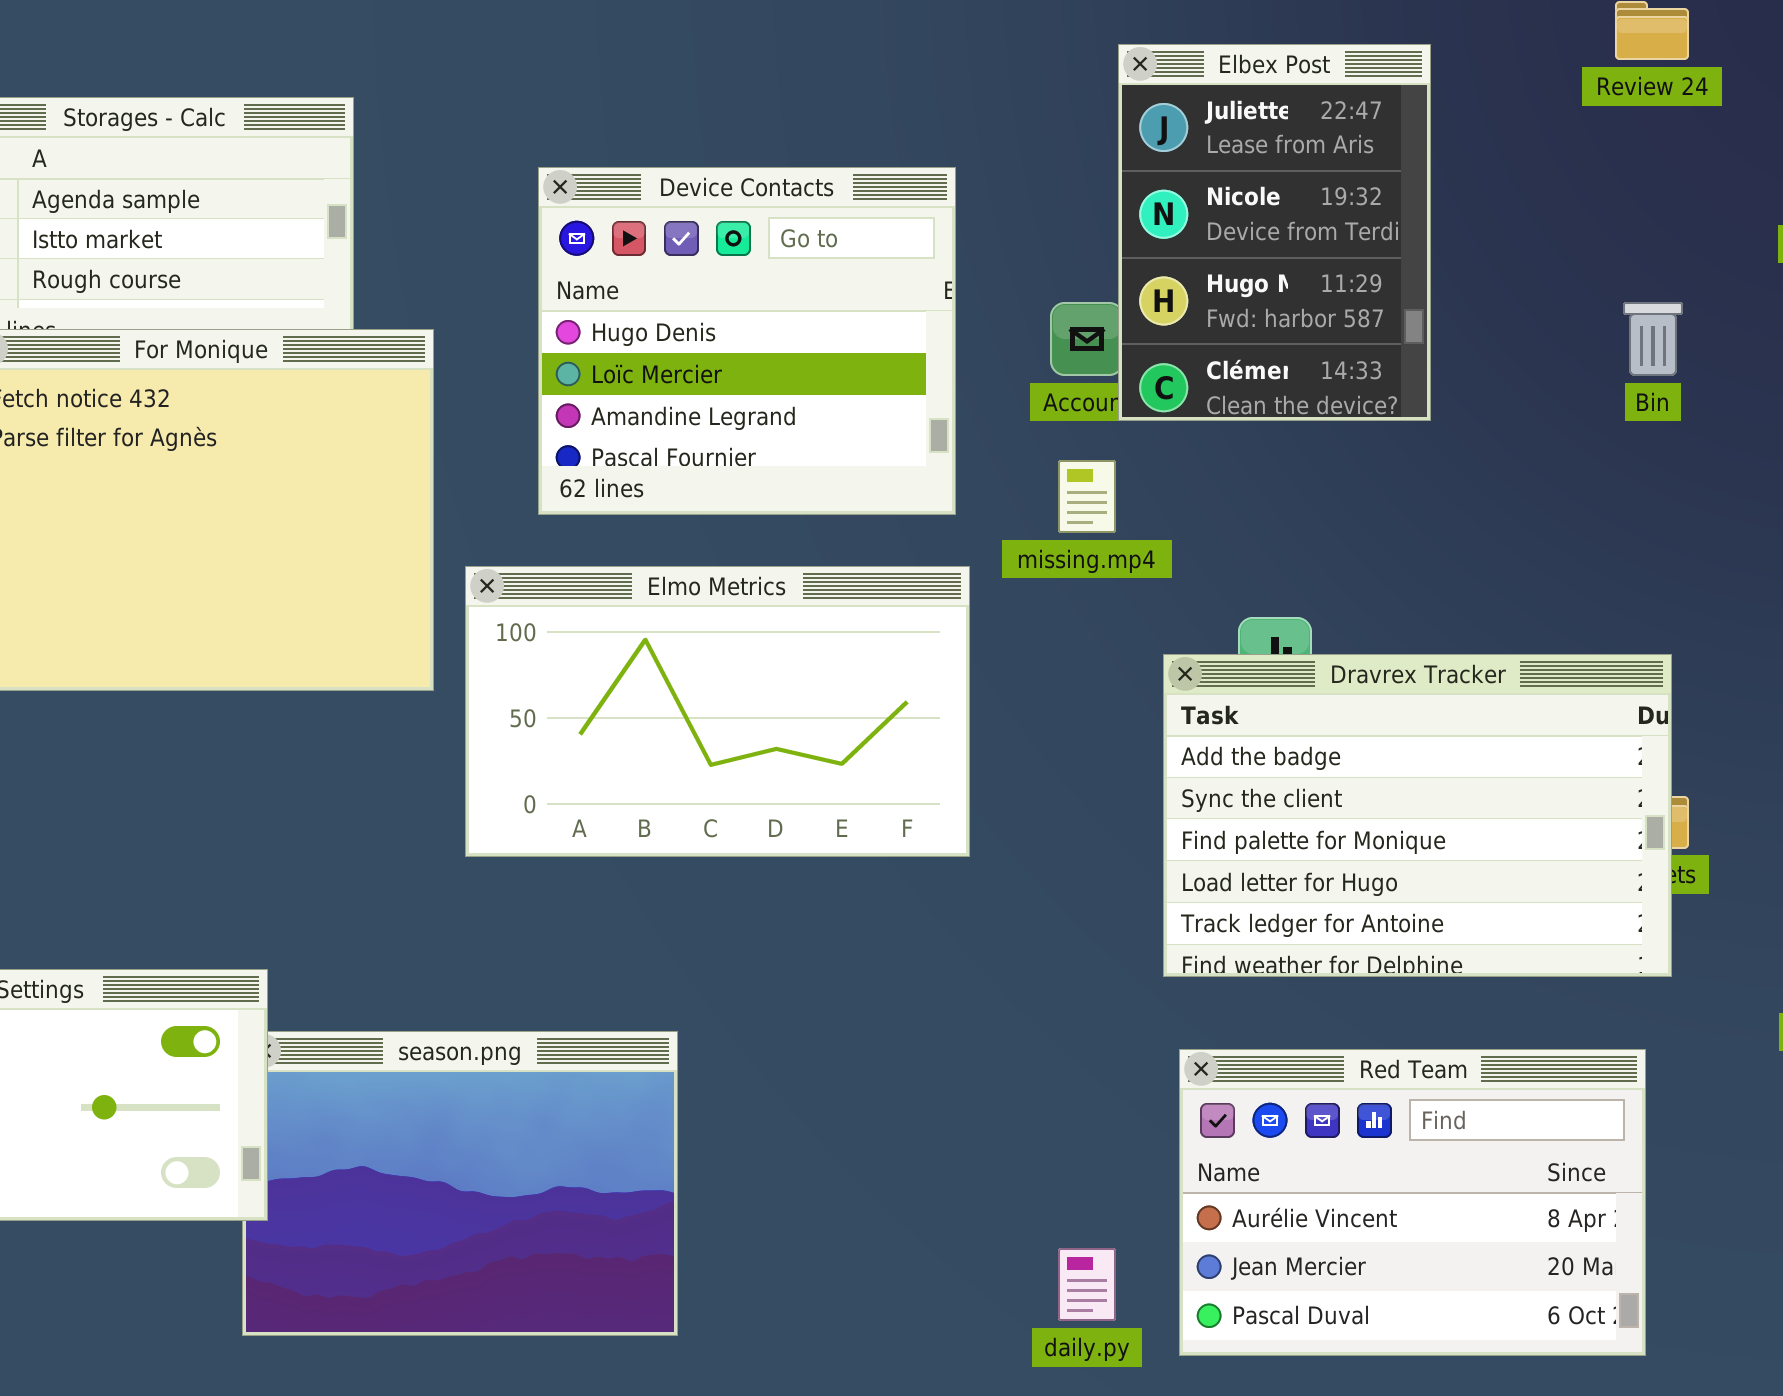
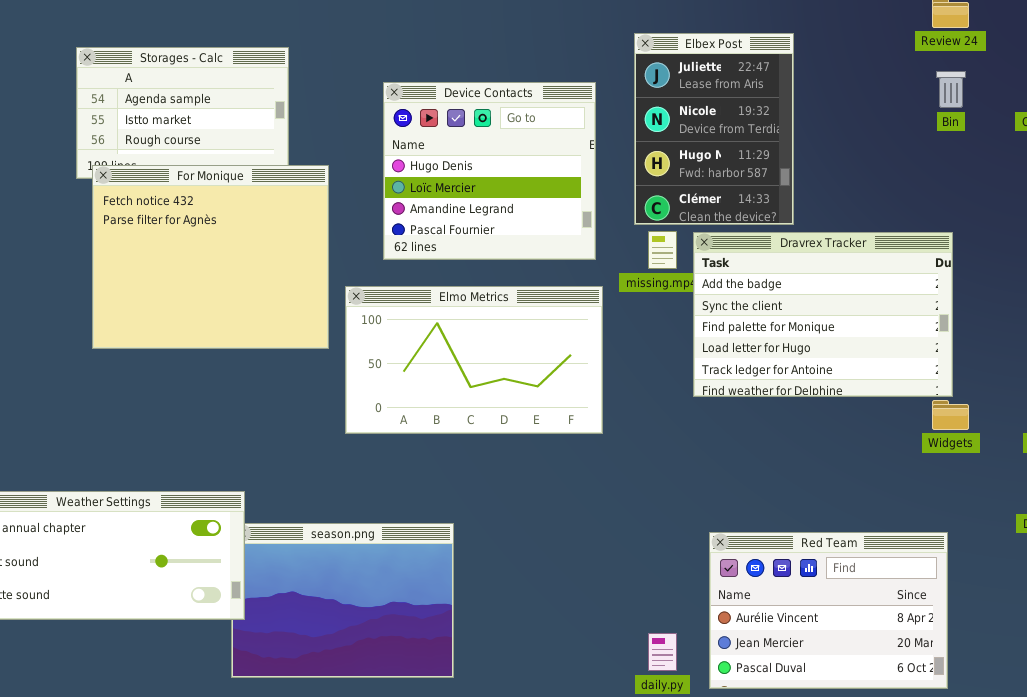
Elbex Post: [1118,44,1431,421] -> [634,33,794,225], moved
Bin: [1623,302,1683,376] -> [936,71,966,108], moved
Dravrex Tracker: [1163,654,1672,977] -> [693,232,953,397], moved

